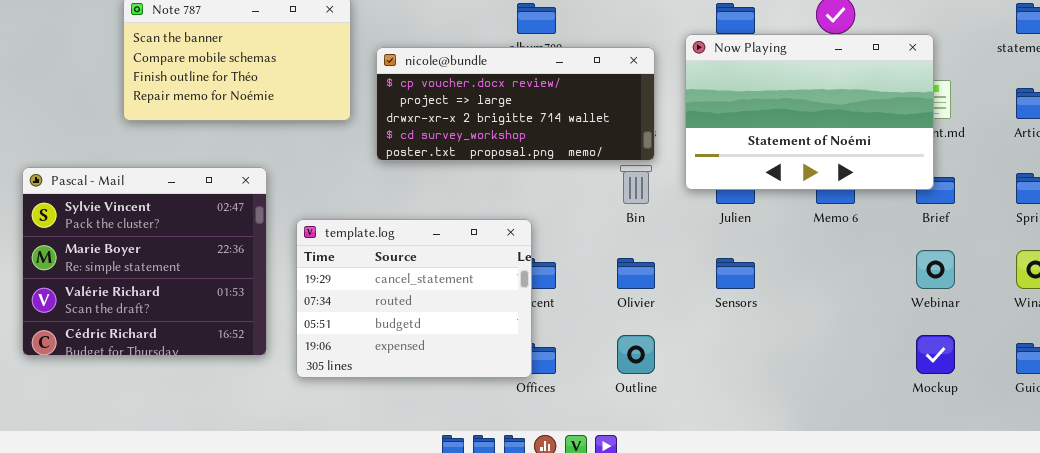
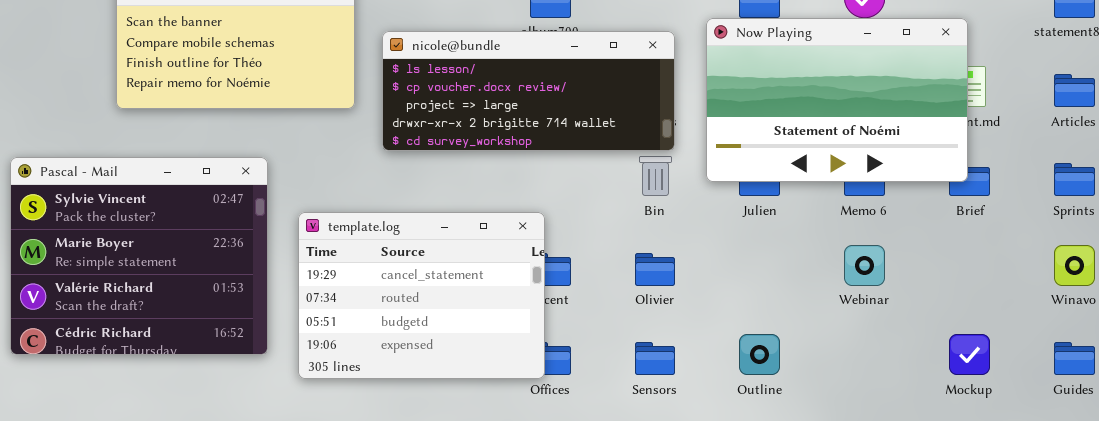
nicole@bundle: [376,47,655,161] -> [382,31,675,151], scrolled up 1 row
Webinar: [916,250,955,289] -> [844,245,885,286], moved
Sensors: [716,258,755,289] -> [635,342,675,375], moved
Outline: [617,335,655,374] -> [739,334,780,375], moved

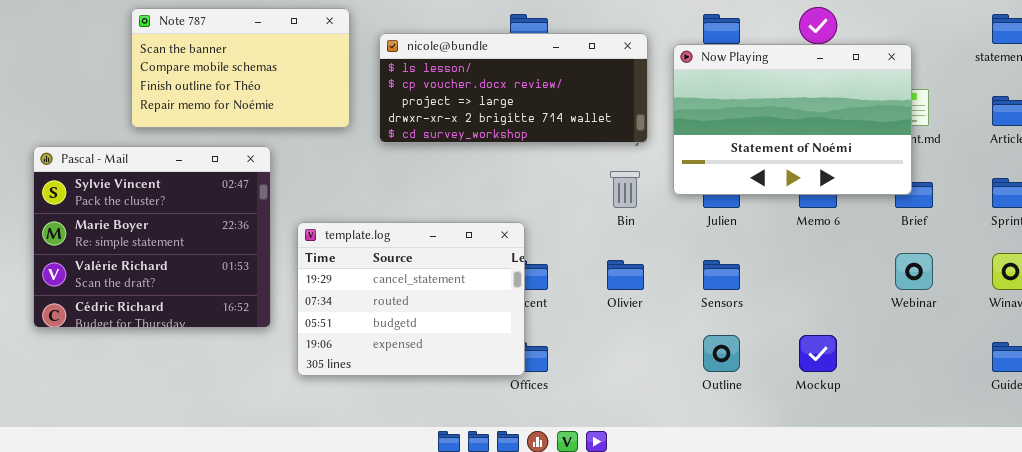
nicole@bundle: [382,31,675,151] -> [379,33,648,143], moved
Pascal - Mail: [10,157,268,355] -> [33,146,271,328], moved
Webinar: [844,245,885,286] -> [895,253,933,290], moved
Mockup: [949,334,990,375] -> [799,335,837,372], moved
Sensors: [635,342,675,375] -> [703,260,740,290], moved

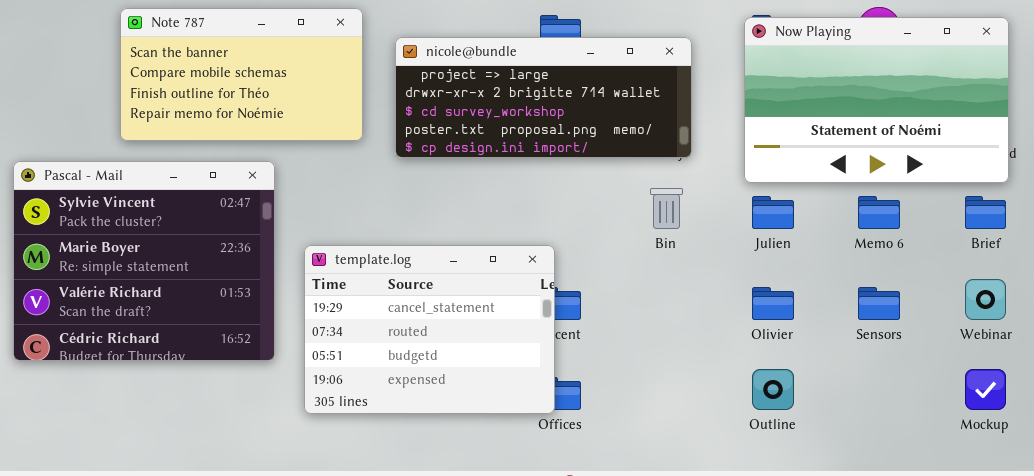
nicole@bundle: [379,33,648,143] -> [395,37,692,158], scrolled down 2 rows
Now Playing: [673,44,912,195] -> [744,17,1009,183], moved
Olivier: [607,260,644,290] -> [752,287,794,320], moved
Sensors: [703,260,740,290] -> [858,287,900,320], moved
Mockup: [799,335,837,372] -> [965,369,1006,410], moved

